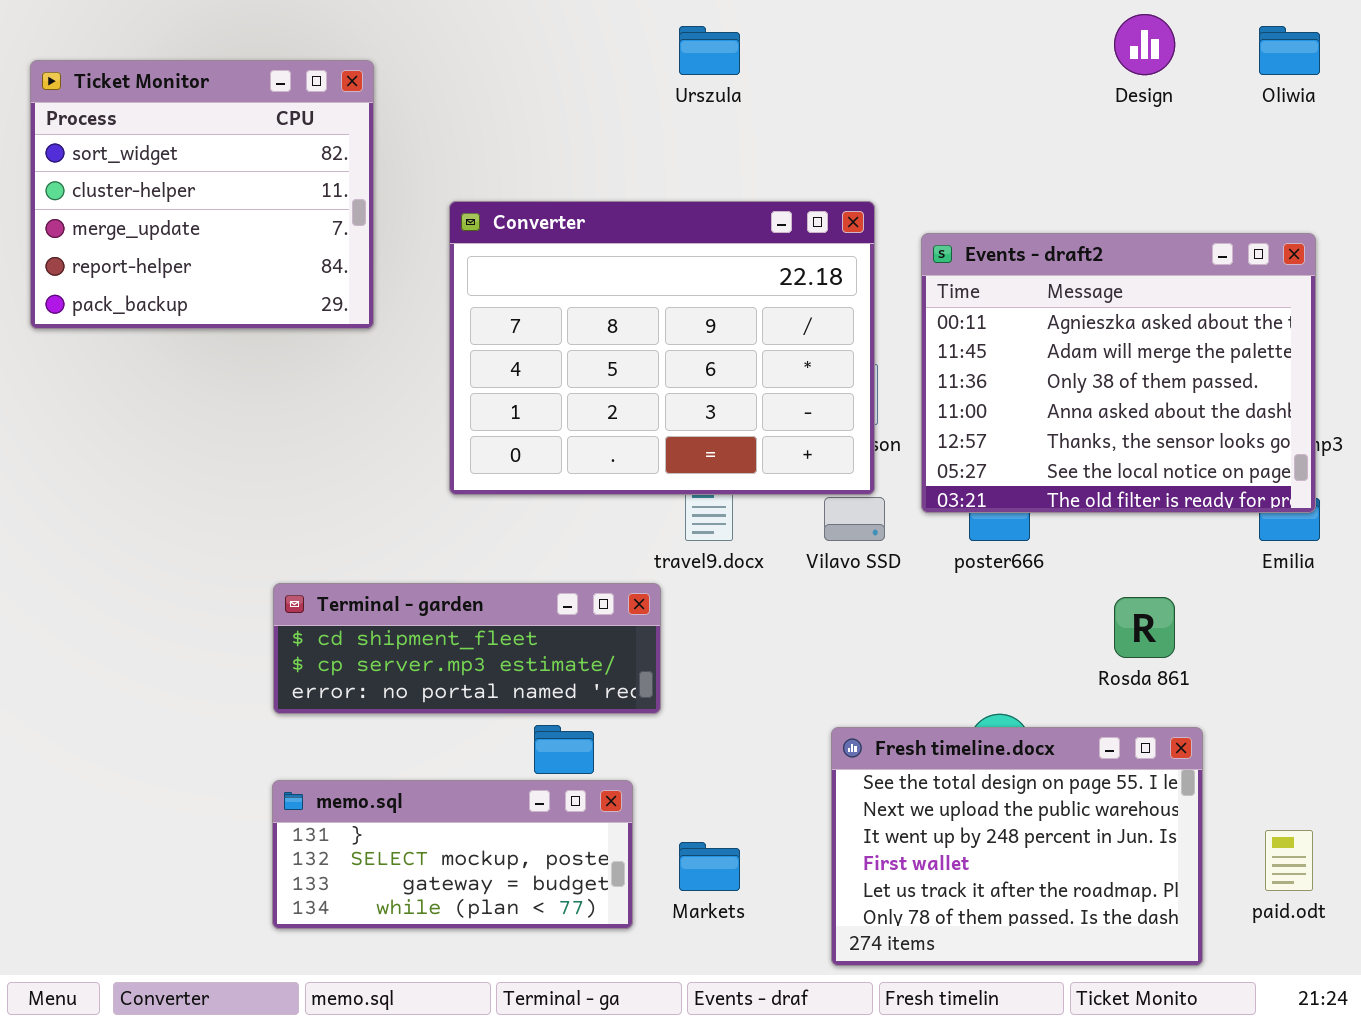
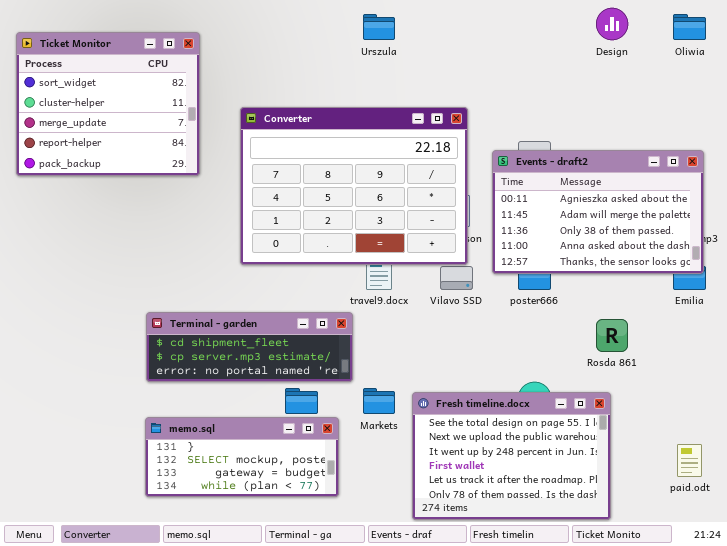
Events - draft2: [921,233,1316,513] -> [492,150,704,274], resized
Fresh timeline.docx: [831,727,1203,966] -> [412,392,611,520], moved
Markets: [679,842,740,891] -> [363,388,395,414], moved

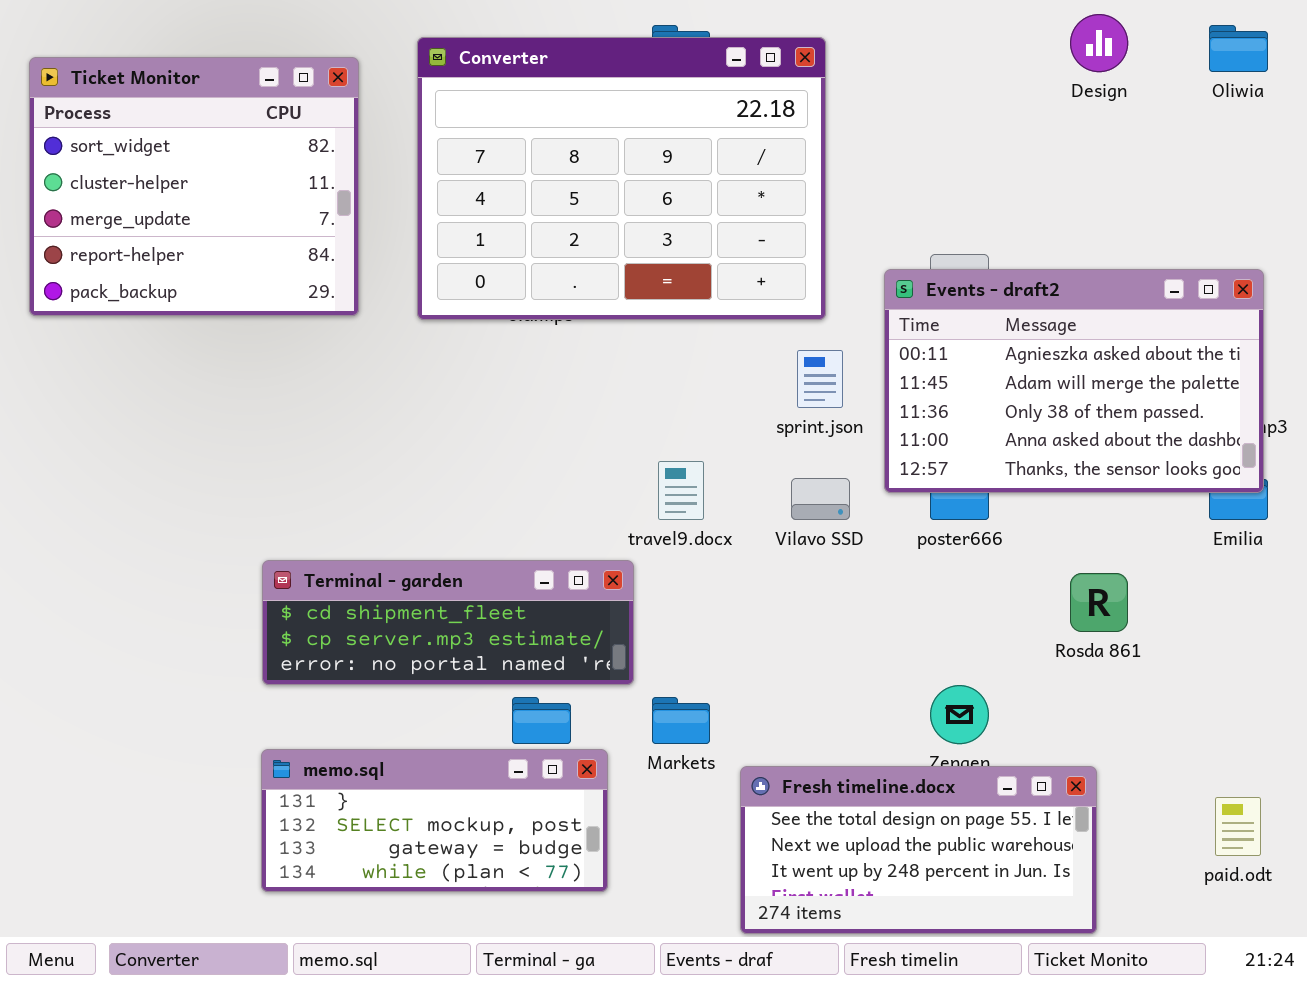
Converter: [240,107,468,265] -> [417,37,826,320], moved
Fresh timeline.docx: [412,392,611,520] -> [740,766,1097,934], resized

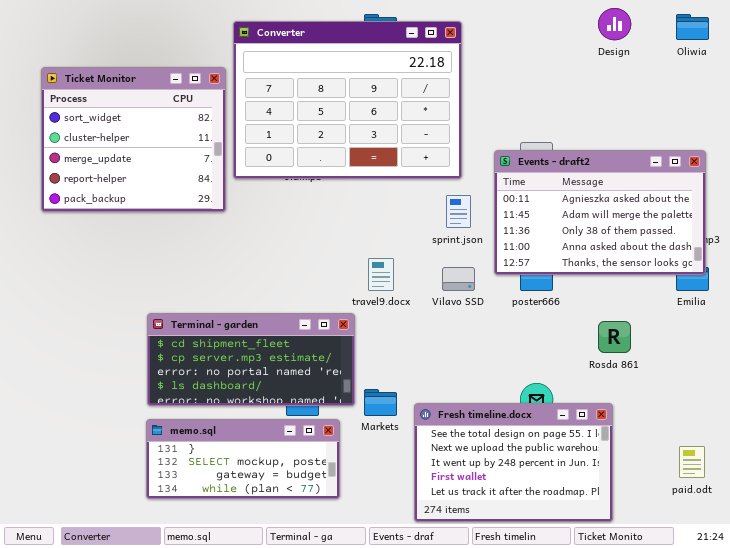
Ticket Monitor: [29,57,359,316] -> [41,67,226,212], moved
Terminal - garden: [262,560,634,685] -> [147,313,355,406], resized
Fresh timeline.docx: [740,766,1097,934] -> [414,403,613,522], resized

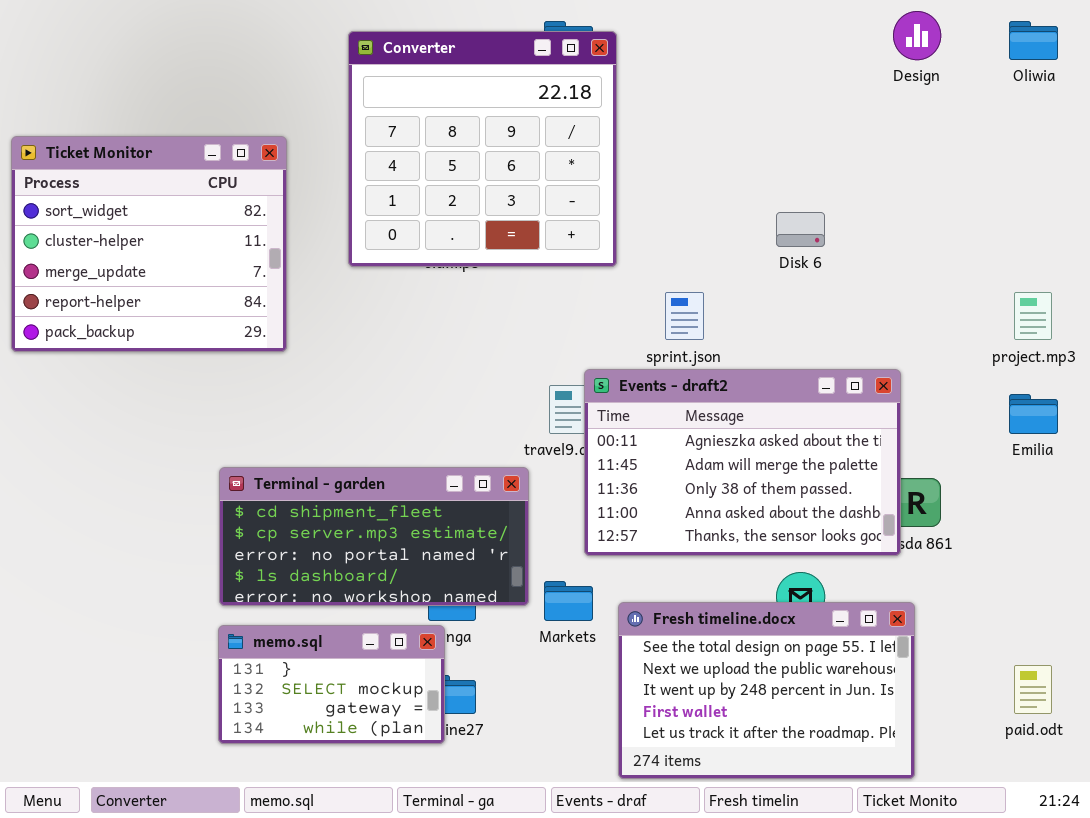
Converter: [233,21,462,179] -> [348,31,617,267], resized
Ticket Monitor: [41,67,226,212] -> [11,136,287,352], moved
Events - draft2: [494,150,706,275] -> [584,369,901,556], moved
memo.sql: [146,419,340,499] -> [218,625,445,744], resized

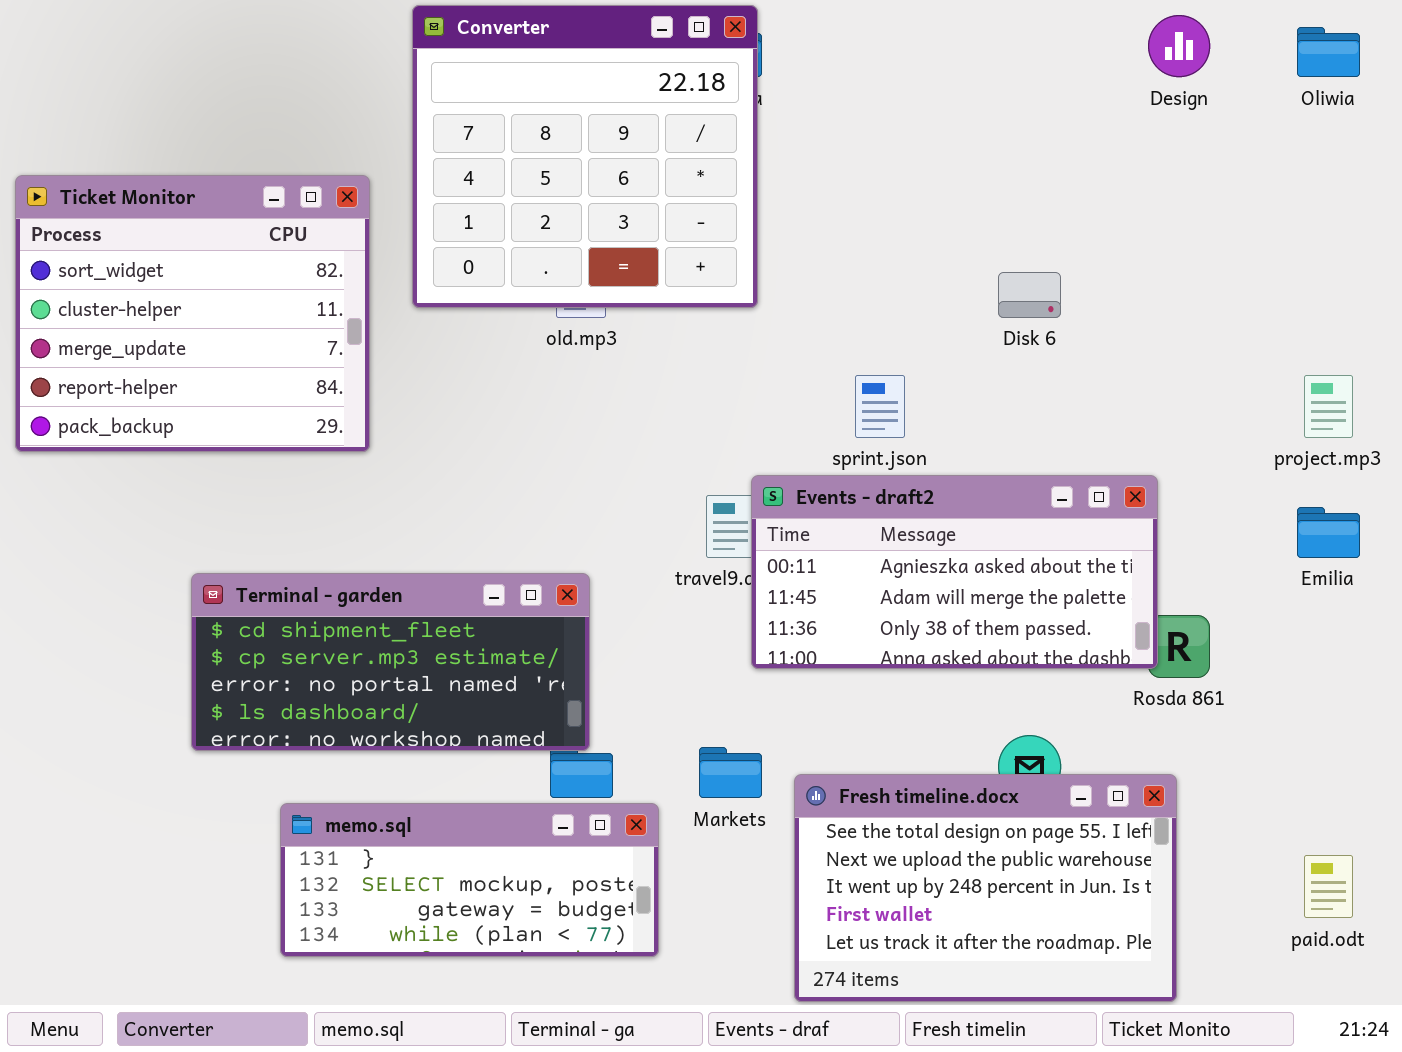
Converter: [348,31,617,267] -> [412,5,758,308], moved
Events - draft2: [584,369,901,556] -> [751,475,1158,669], resized
Terminal - garden: [219,467,529,606] -> [191,573,590,751], moved
memo.sql: [218,625,445,744] -> [280,803,659,957], resized

